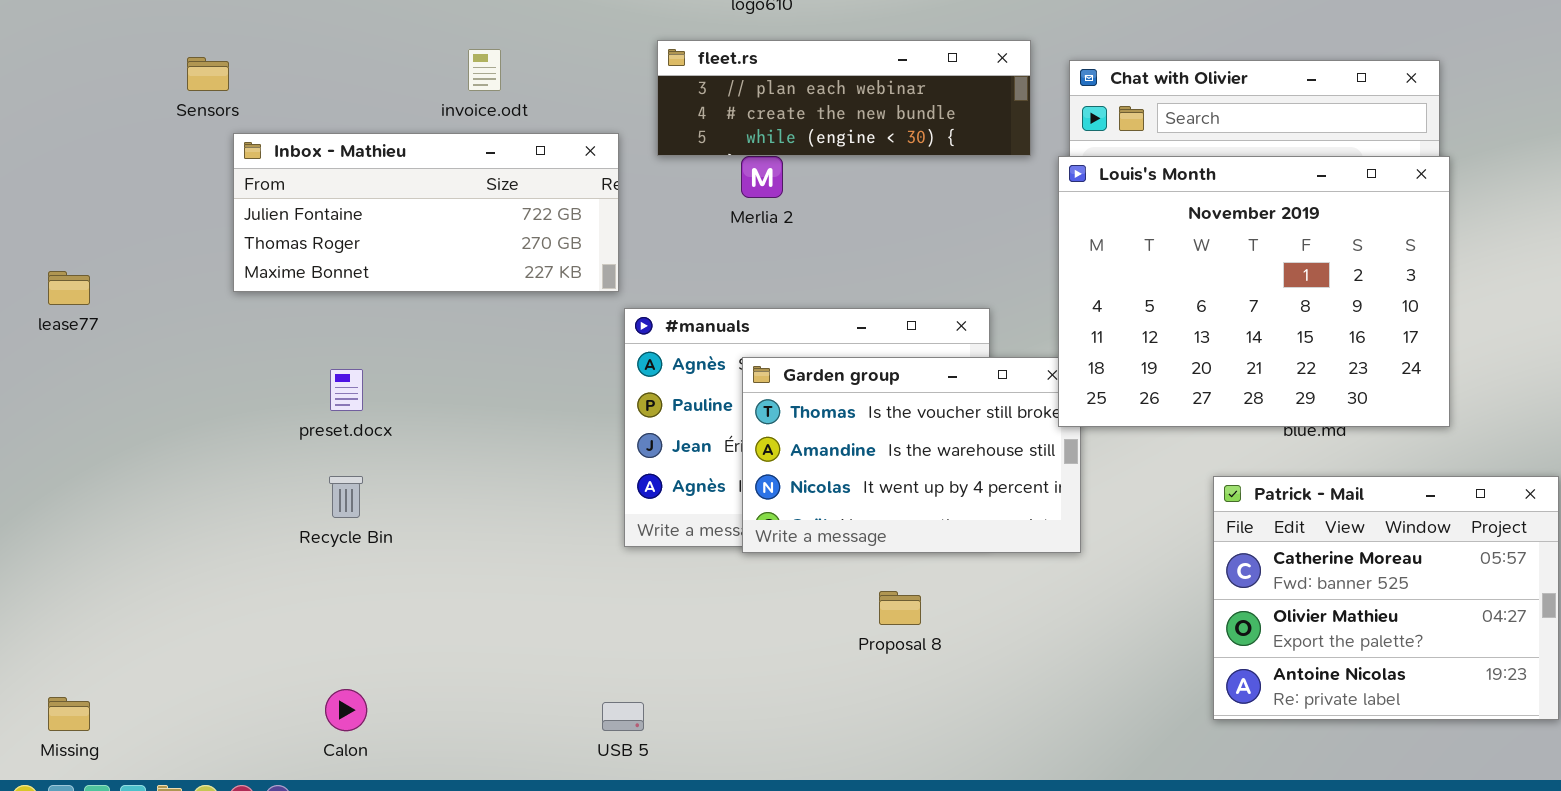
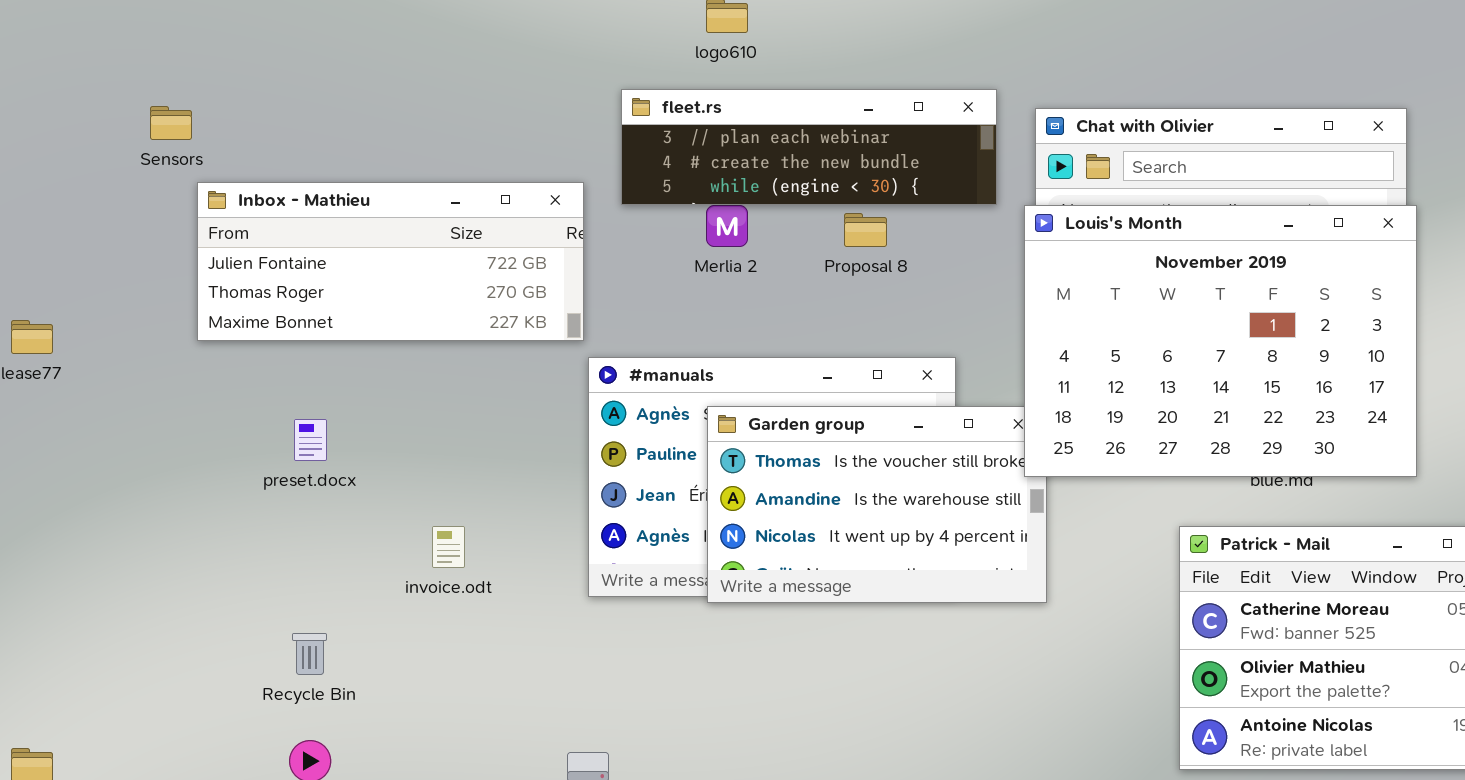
invoice.odt: [468,49,501,91] -> [432,526,465,568], moved
Recycle Bin: [329,476,363,518] -> [292,633,327,675], moved
Proposal 8: [879,591,921,625] -> [844,213,887,247], moved

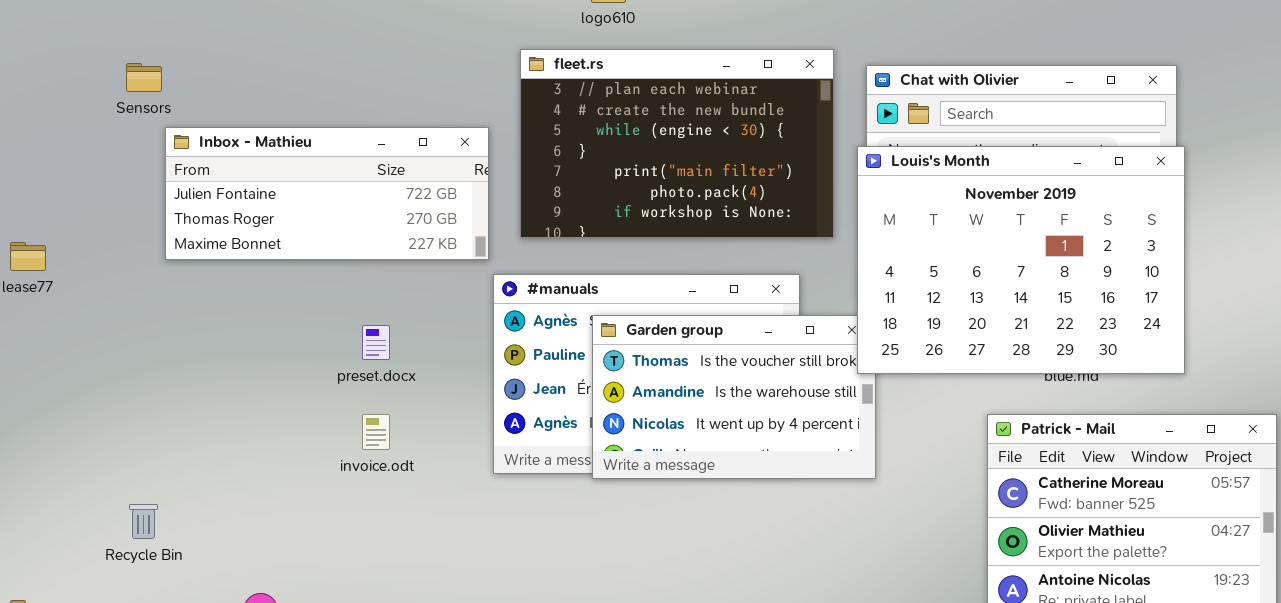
fleet.rs: [621,89,997,205] -> [520,49,834,238], resized
preset.docx: [294,419,327,461] -> [362,325,390,360], moved
Recycle Bin: [292,633,327,675] -> [129,504,158,539], moved

